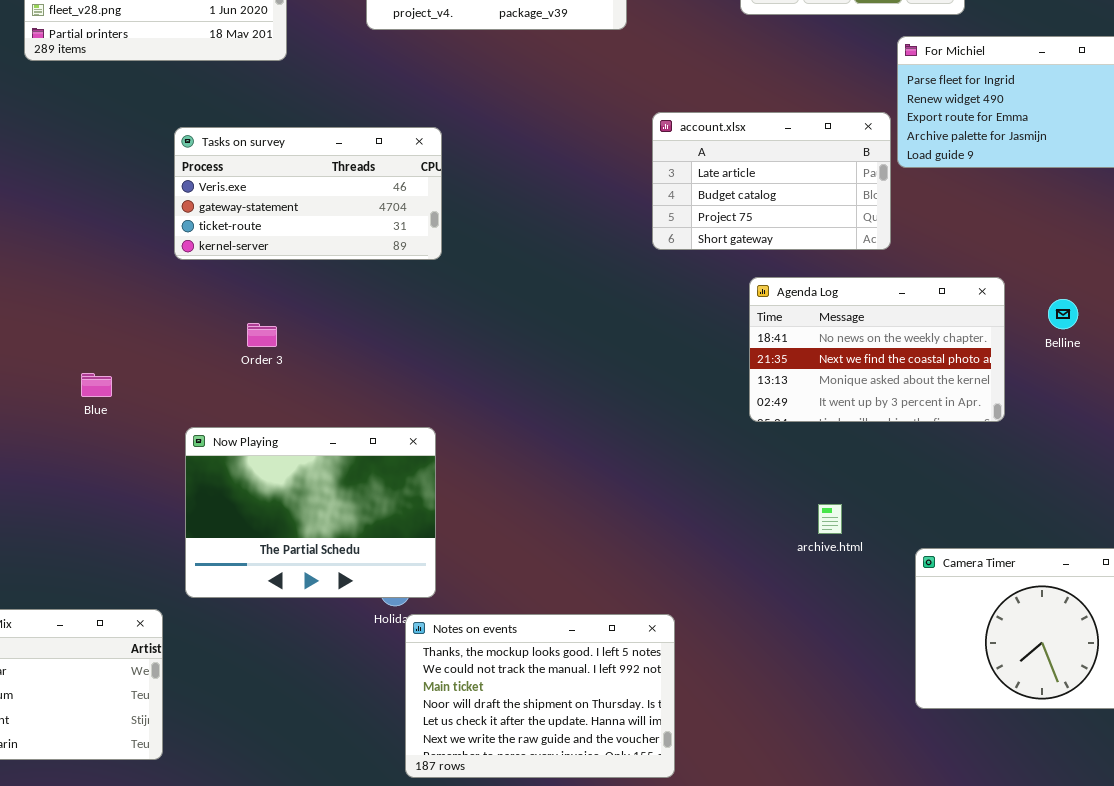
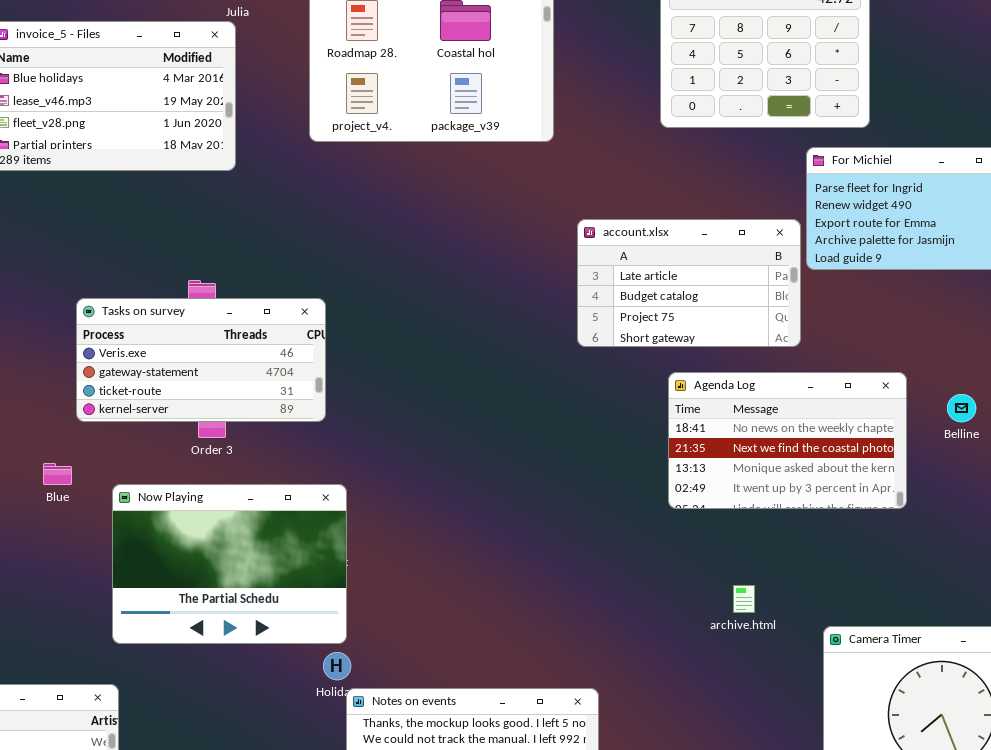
Tasks on survey: [174,127,442,260] -> [76,298,326,422], moved
Now Playing: [185,427,436,598] -> [112,484,347,644], moved

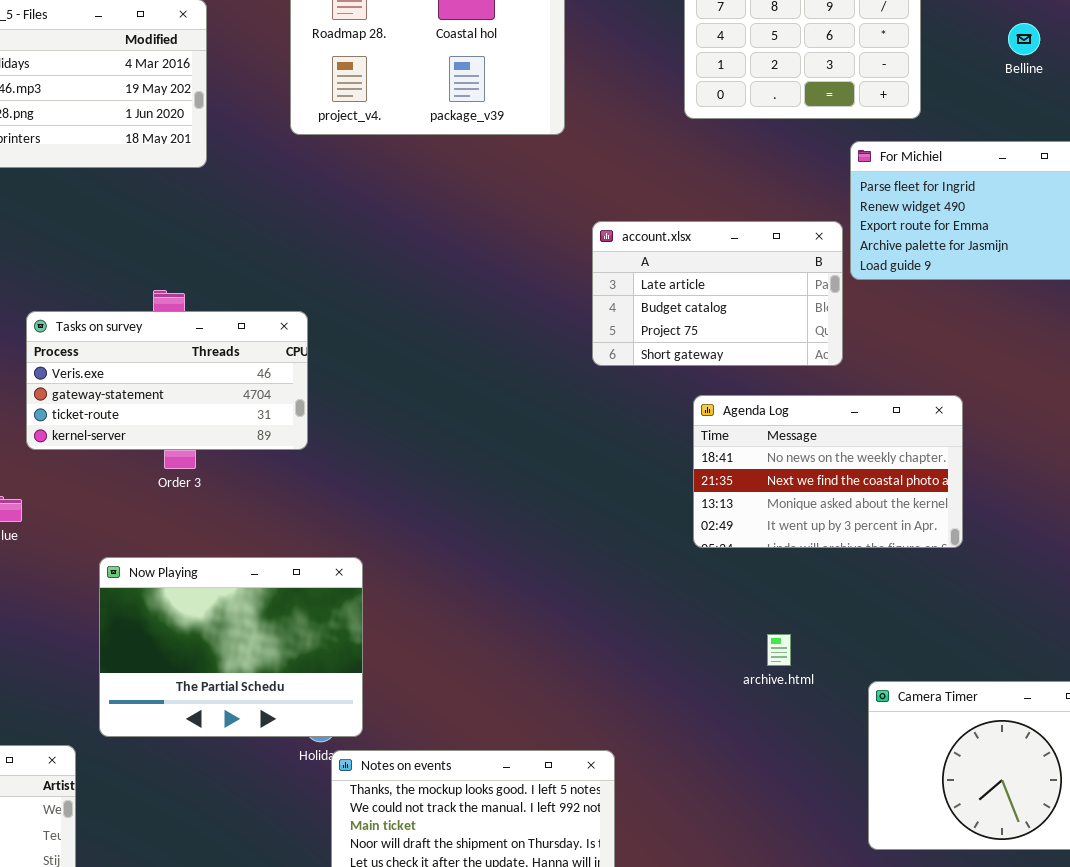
Belline: [947,394,976,422] -> [1008,23,1040,55], moved
Now Playing: [112,484,347,644] -> [99,557,363,737], moved

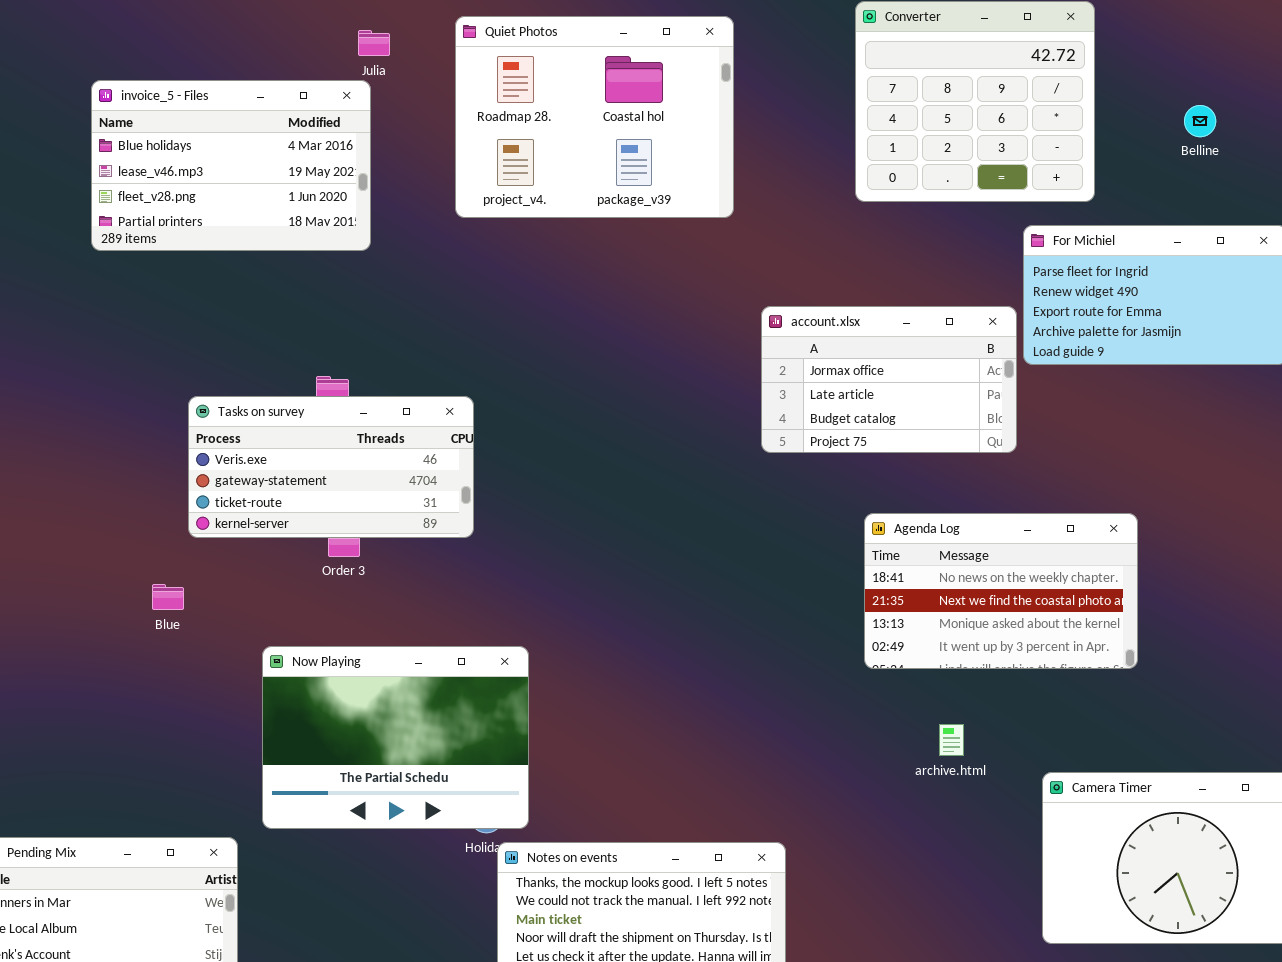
account.xlsx: [592,221,843,366] -> [761,306,1017,453], scrolled up 1 row
Agenda Log: [693,395,963,548] -> [864,513,1138,669], moved

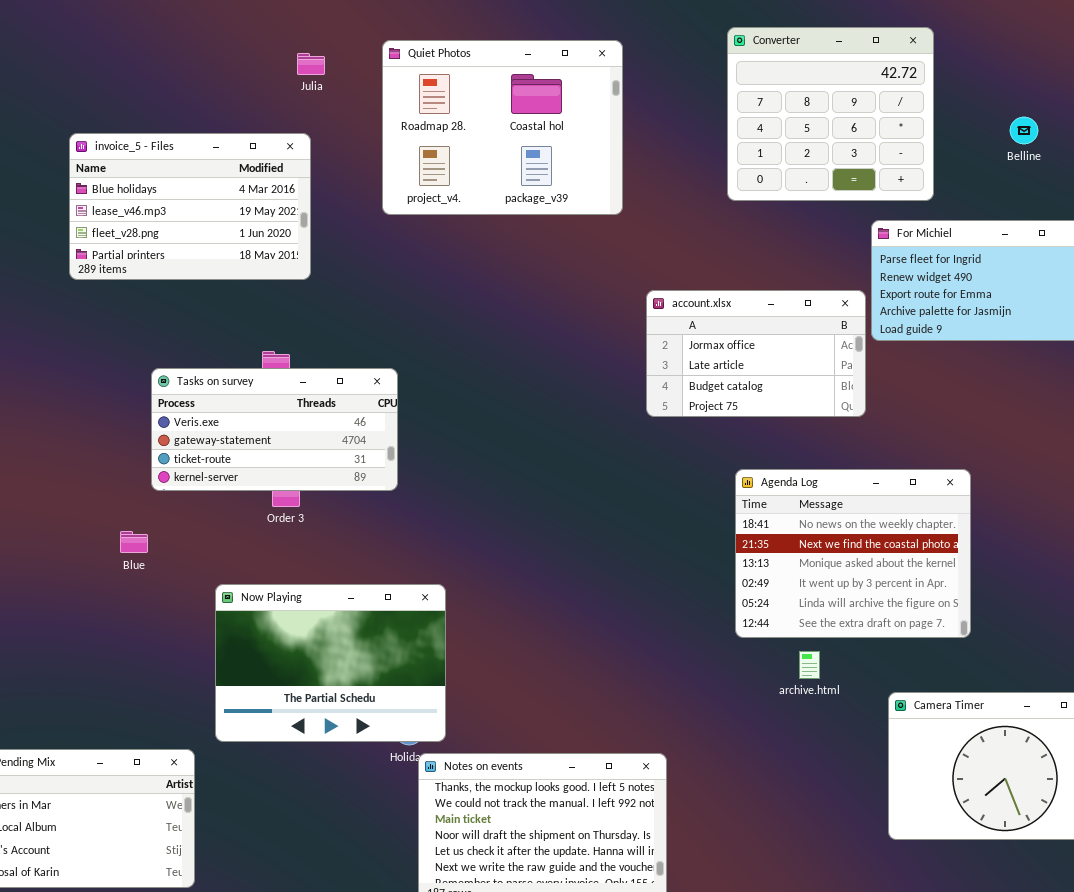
invoice_5 - Files: [91,80,371,251] -> [69,133,311,280], moved
Agenda Log: [864,513,1138,669] -> [735,469,971,638], resized

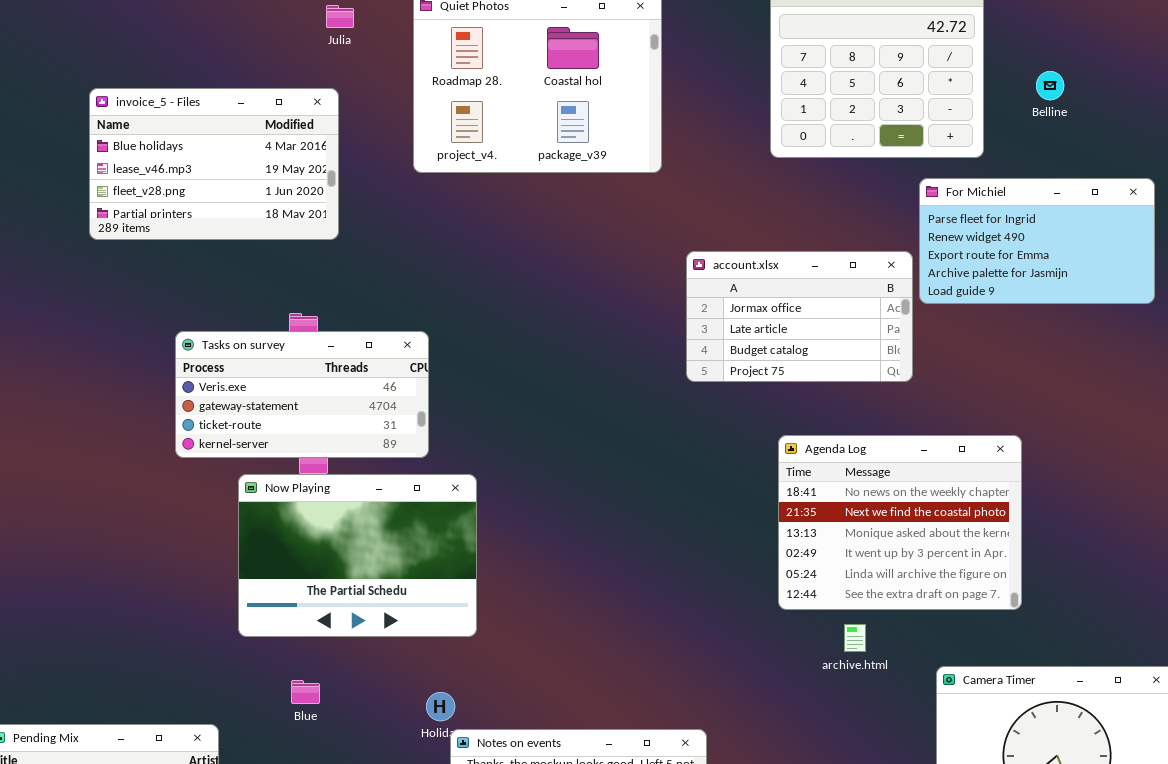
Belline: [1010,117,1038,144] -> [1036,71,1064,100], moved
Blue: [120,531,148,553] -> [291,680,320,704], moved
Now Playing: [215,584,446,742] -> [238,474,477,637], moved

